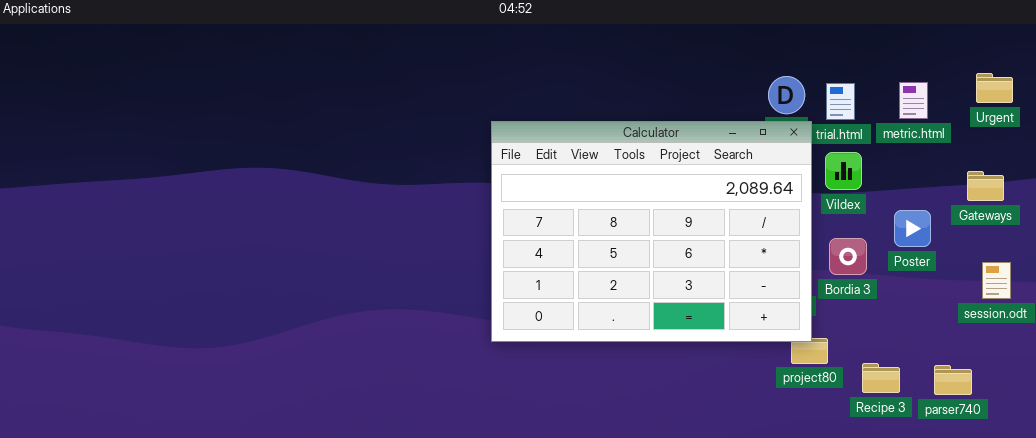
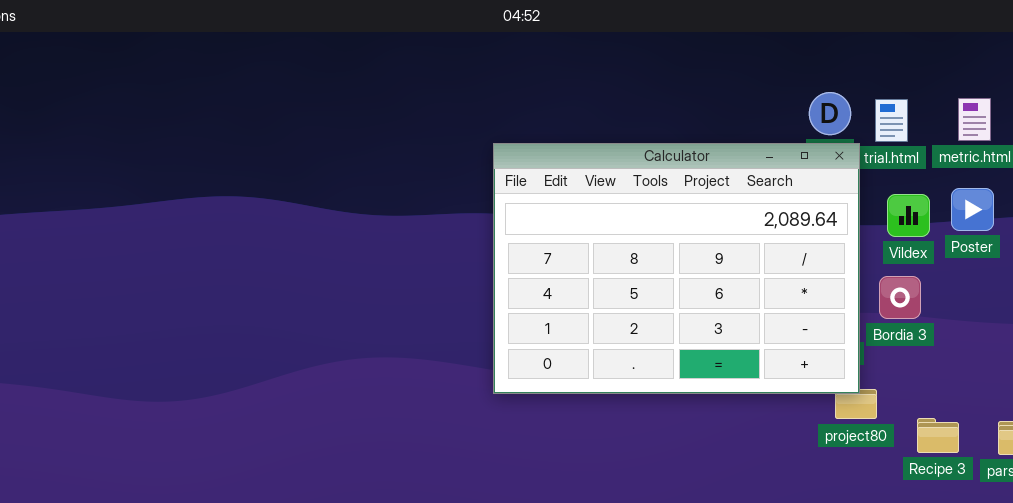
Vildex: [825,152,862,190] -> [887,194,930,237], moved
Poster: [894,210,931,247] -> [951,188,994,231], moved

